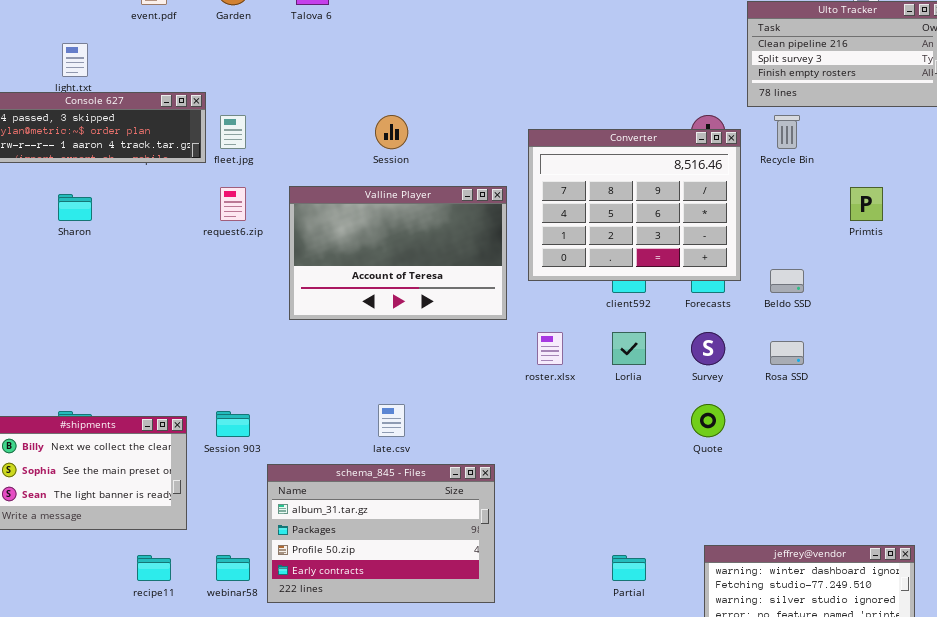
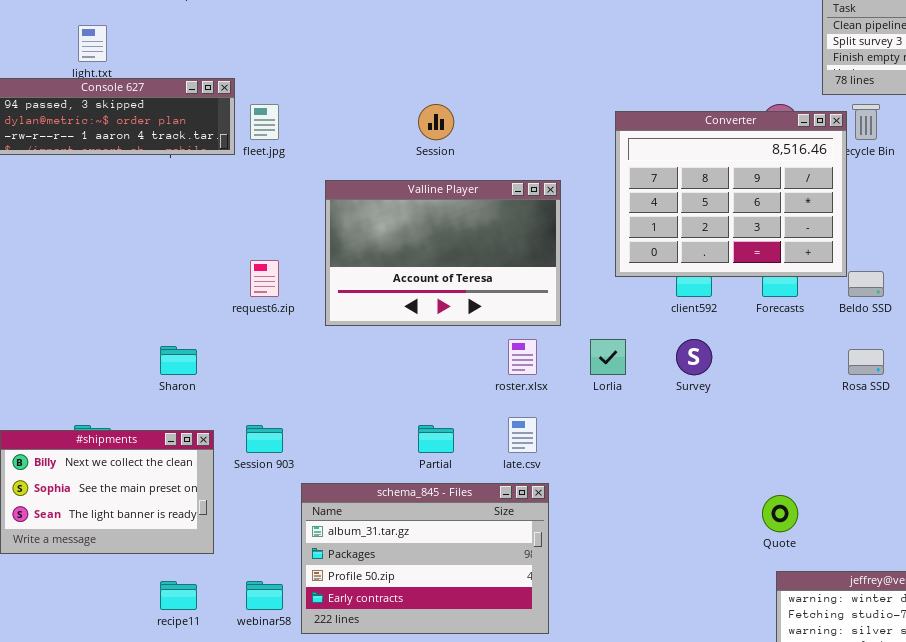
Converter: [528,129,741,281] -> [615,111,847,277], moved
request6.zip: [220,187,246,221] -> [250,260,279,297], moved
Sharon: [58,194,92,221] -> [160,346,197,375], moved
roster.xlsx: [537,332,563,365] -> [508,339,537,375], moved
Lorlia: [612,332,646,365] -> [590,339,626,375], moved
Survey: [691,332,725,365] -> [676,339,712,375], moved
late.csv: [378,404,405,437] -> [508,417,537,453], moved
Quote: [691,404,725,437] -> [762,495,798,532], moved
Partial: [612,555,646,581] -> [418,425,454,453], moved

